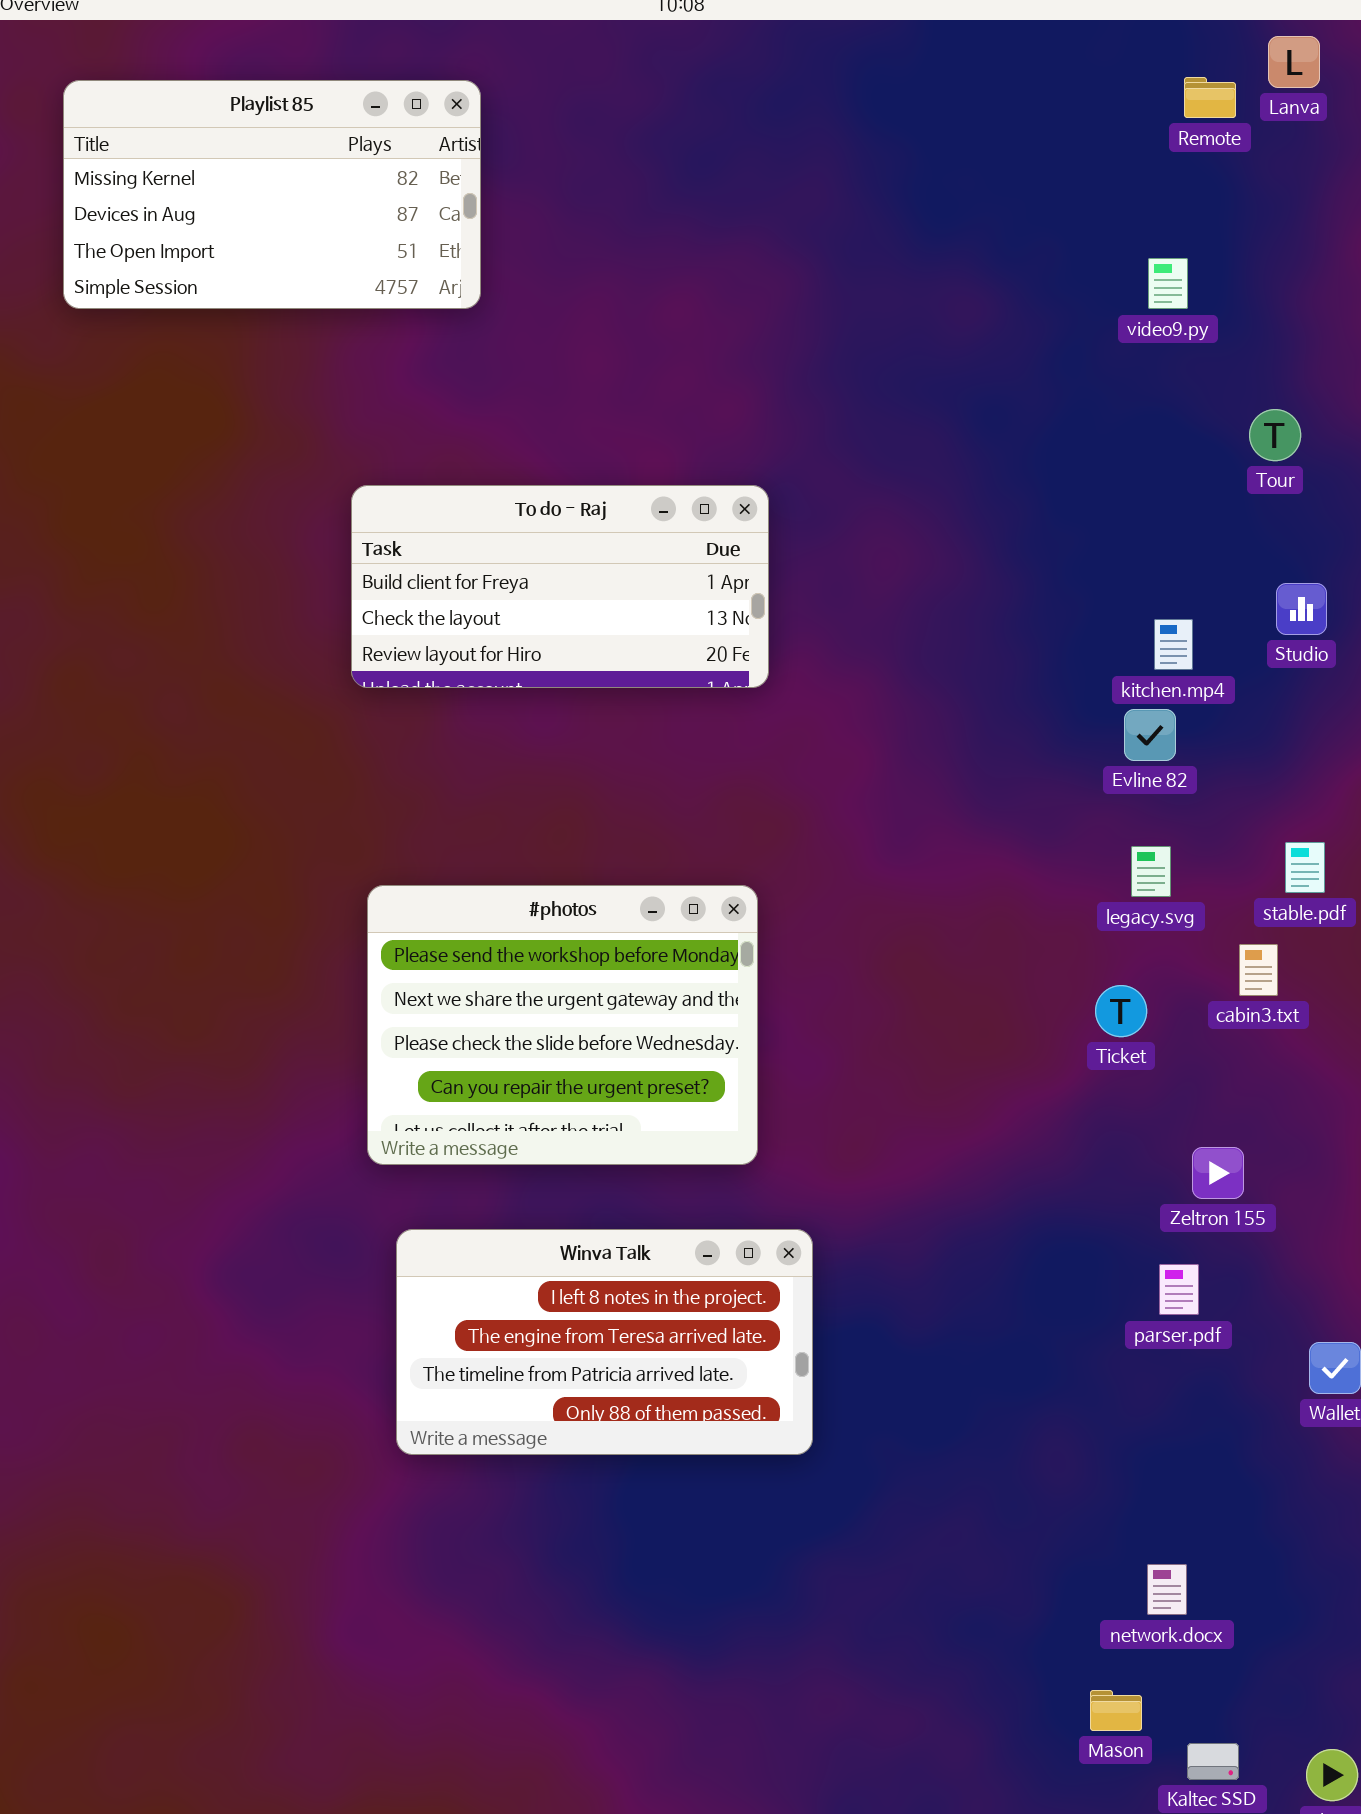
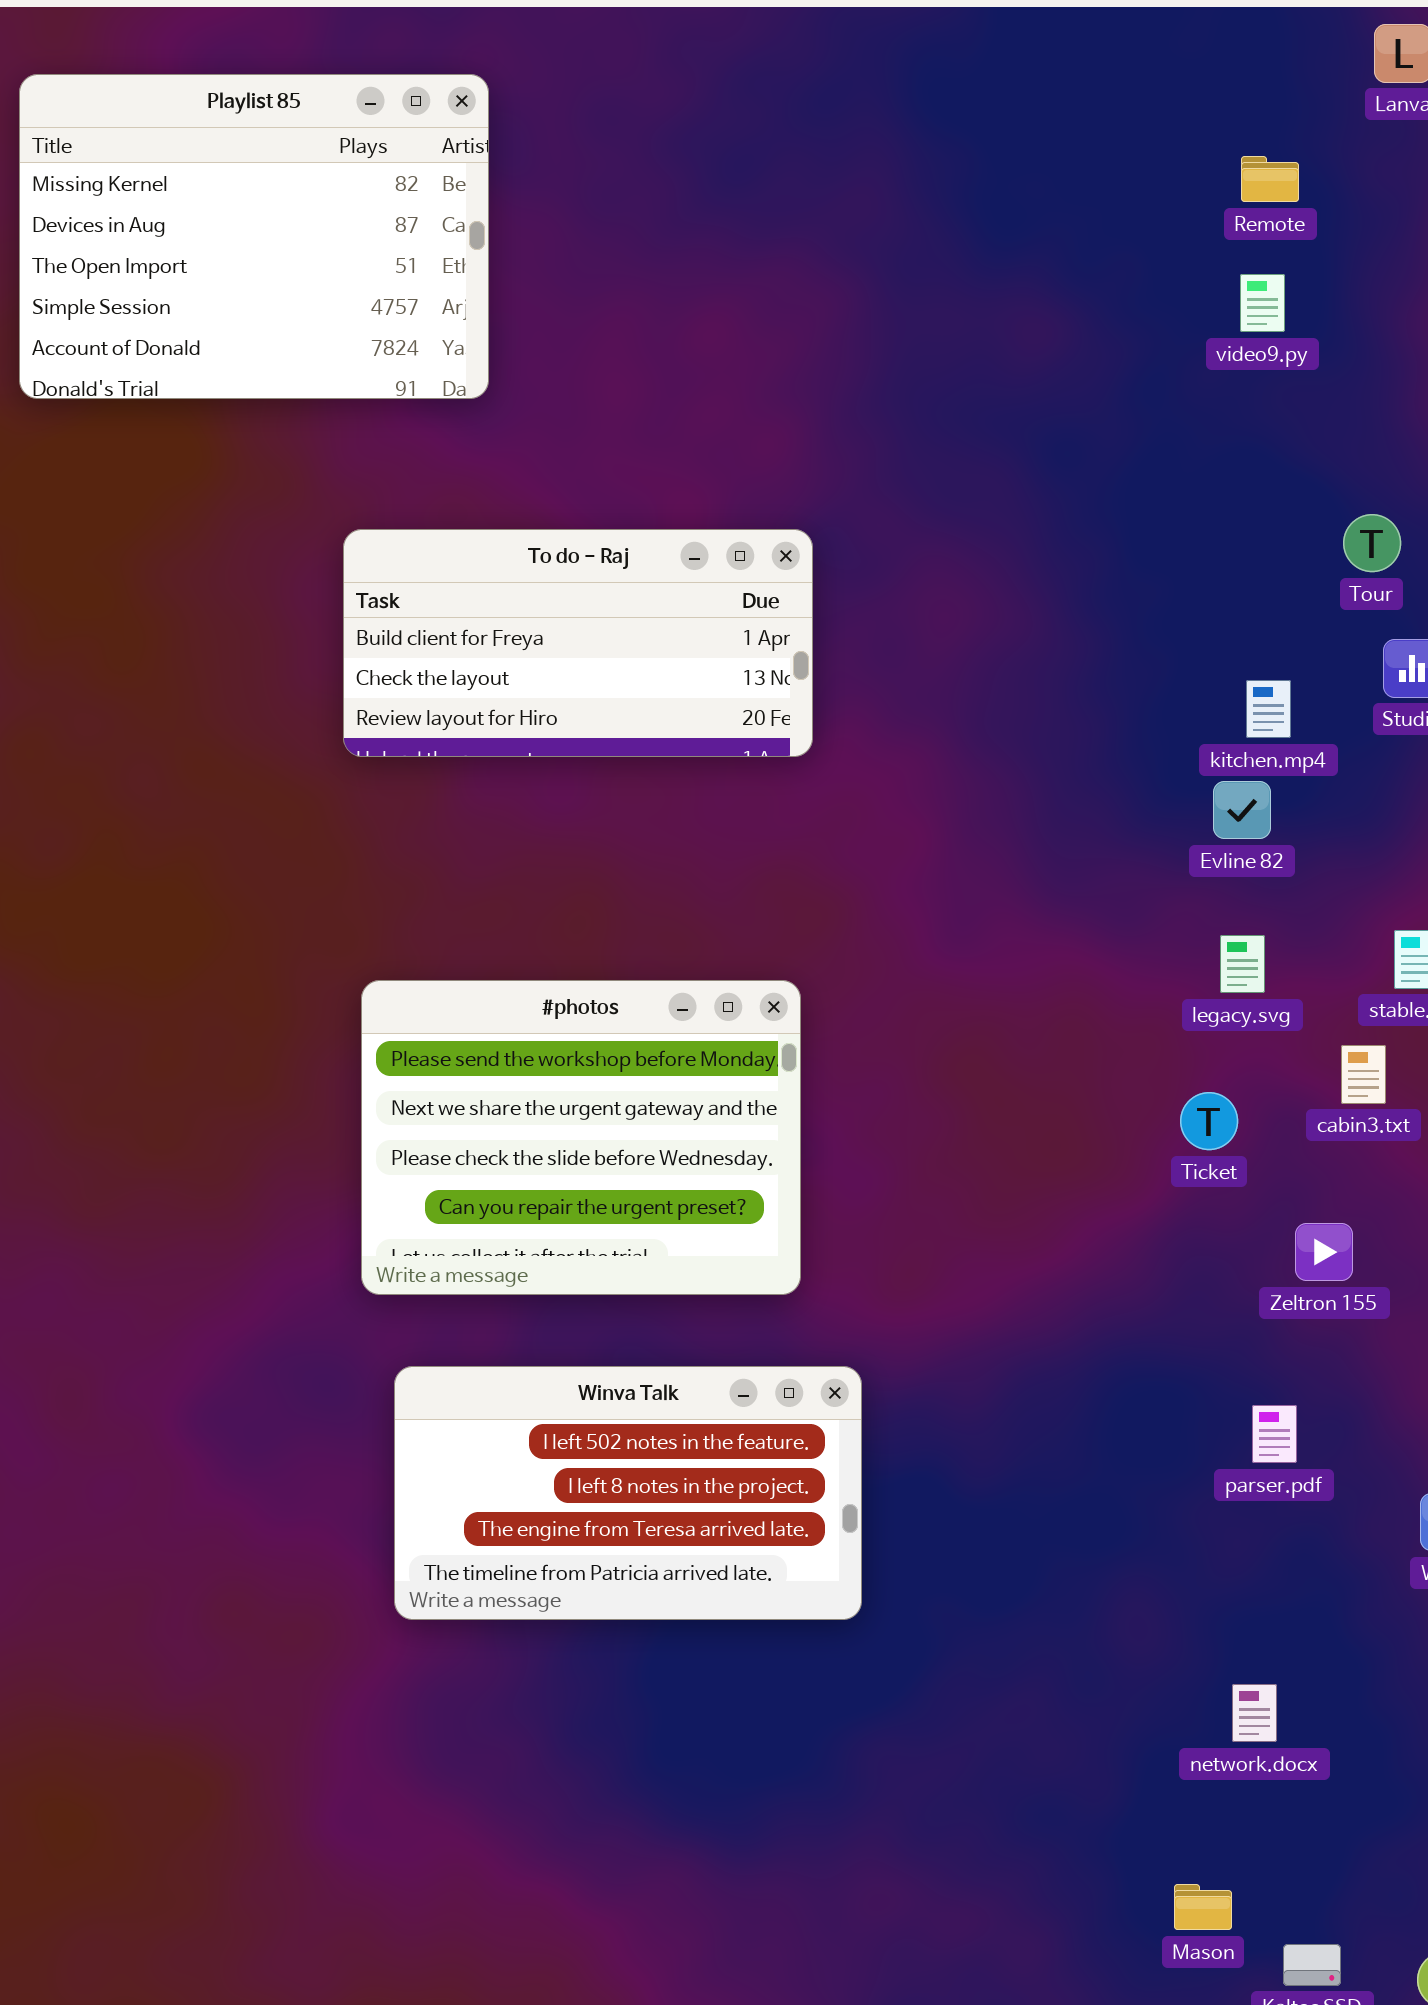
Remote: [1184,77,1236,118] -> [1241,156,1299,202], moved
Playlist 85: [63,80,481,309] -> [19,74,489,399], resized
Tour: [1249,409,1301,461] -> [1343,514,1401,572], moved
Zeltron 155: [1192,1147,1244,1199] -> [1295,1223,1353,1281], moved
Winva Talk: [396,1229,813,1455] -> [394,1366,862,1620], scrolled up 1 row
network.docx: [1147,1564,1187,1615] -> [1232,1684,1277,1742], moved

